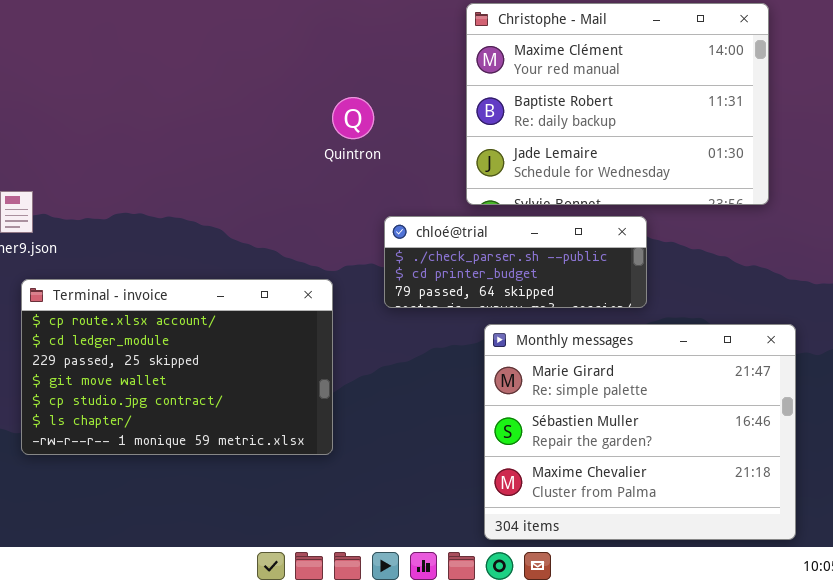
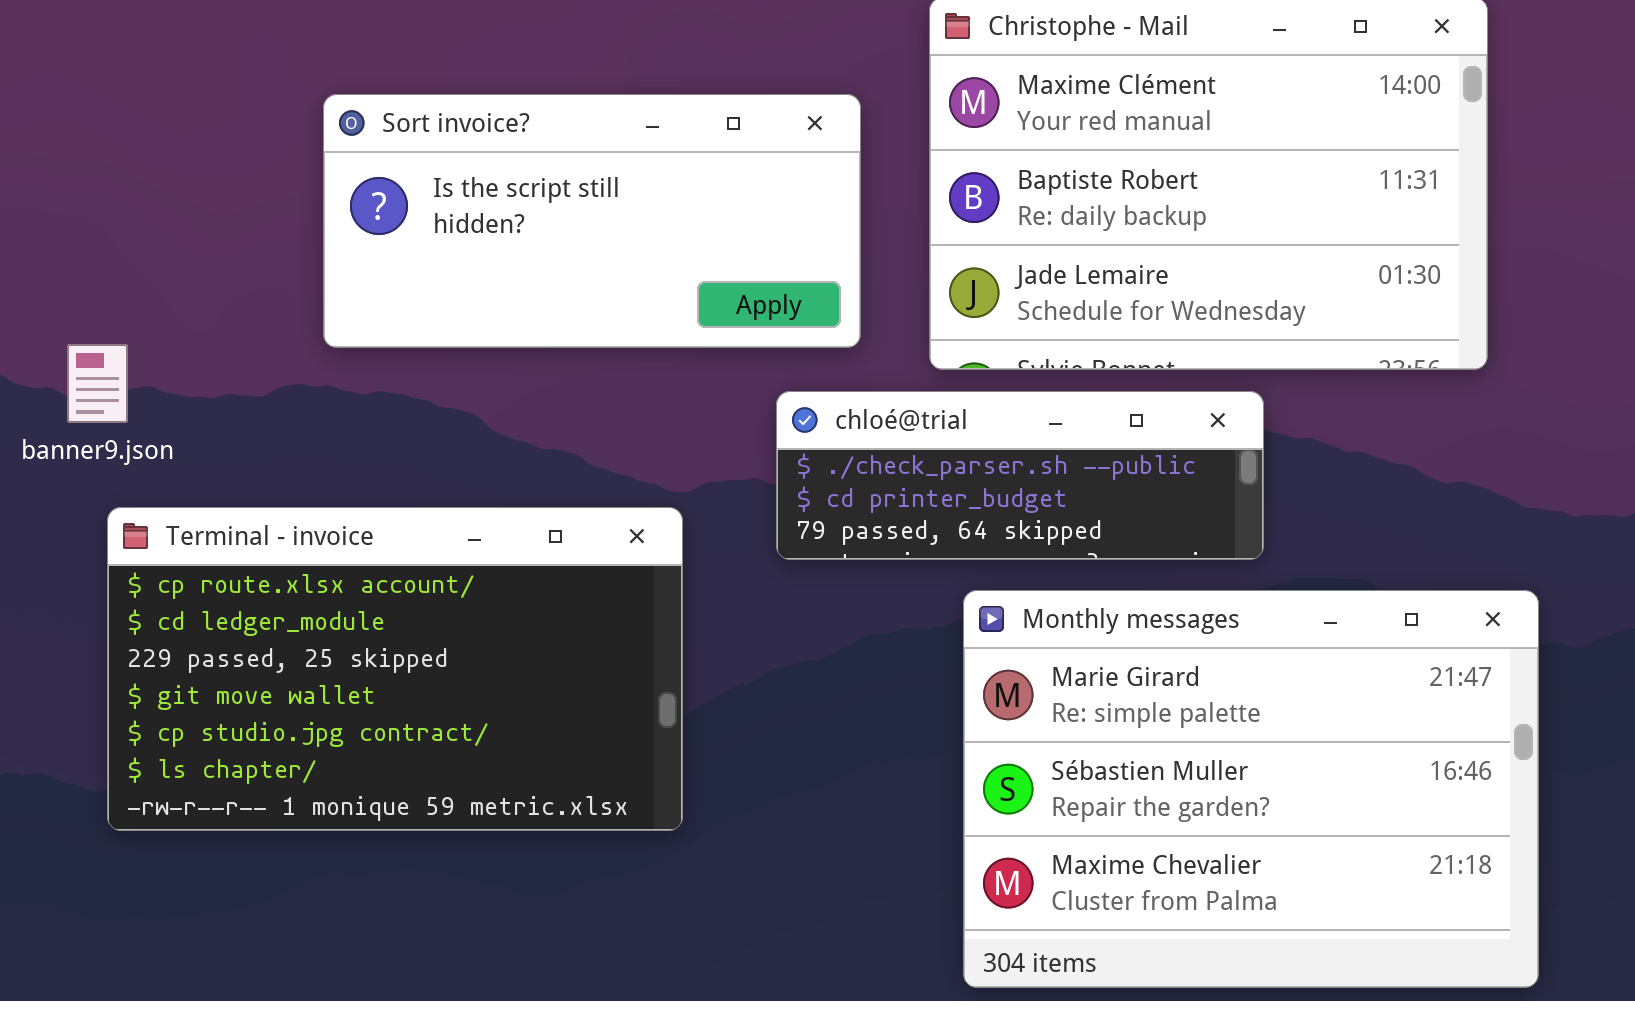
Sort invoice?: none -> [323,94,861,348], opened

